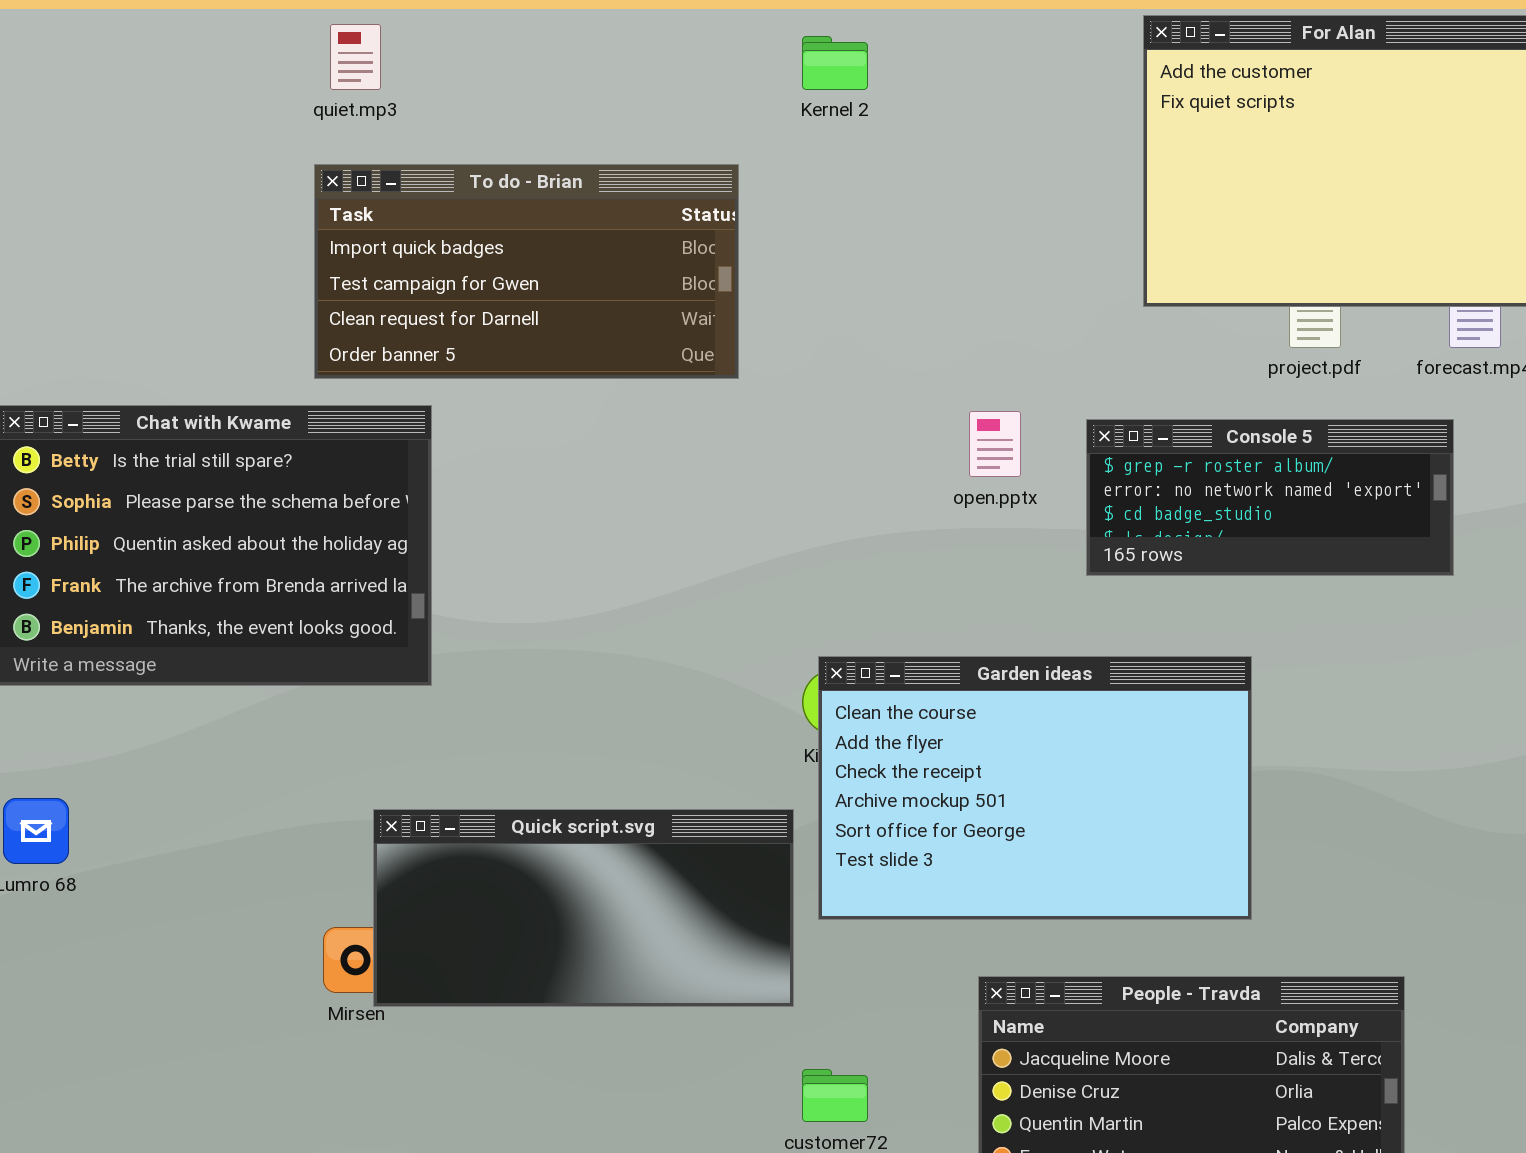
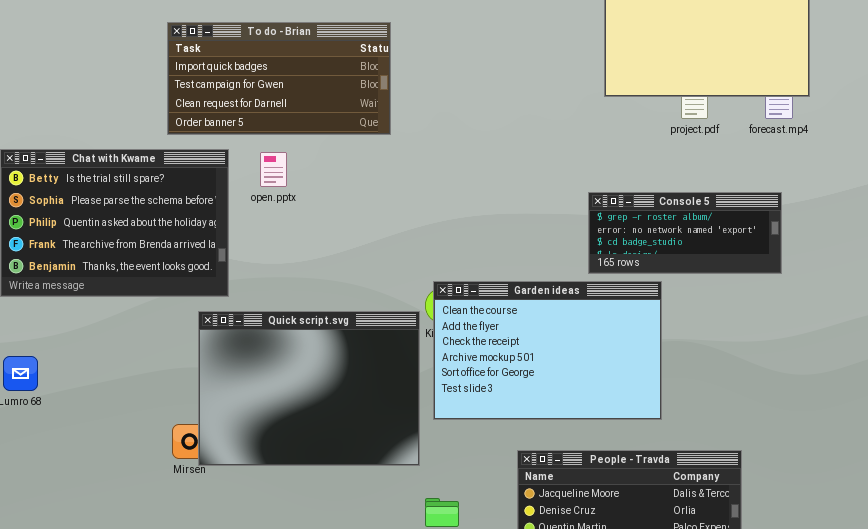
open.pptx: [969,411,1021,477] -> [260,152,287,187], moved
Console 5: [1086,419,1454,576] -> [588,192,782,274], moved
Quick script.svg: [373,809,794,1007] -> [198,311,420,466], resized

